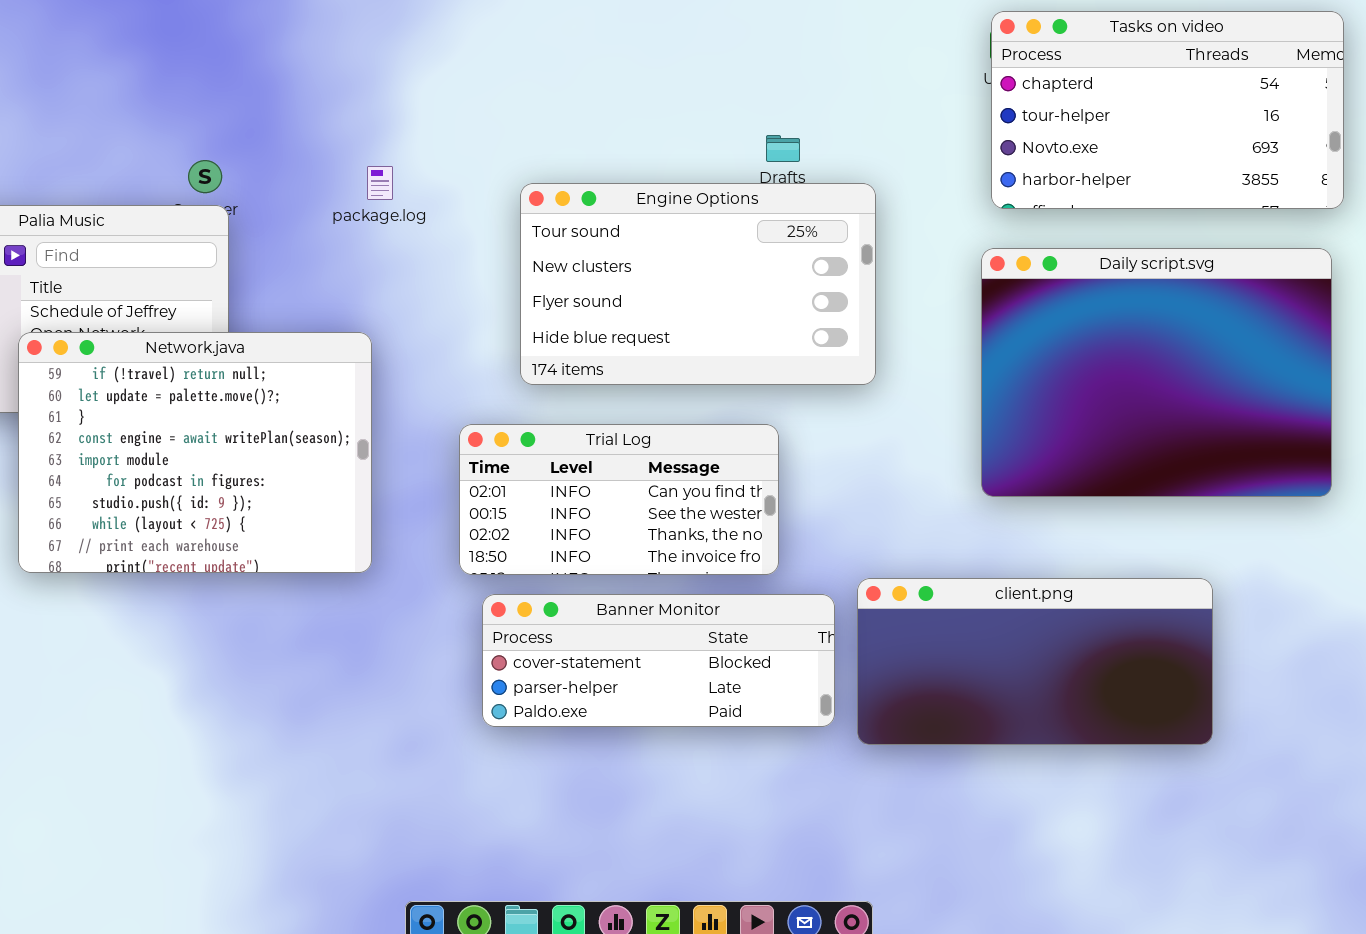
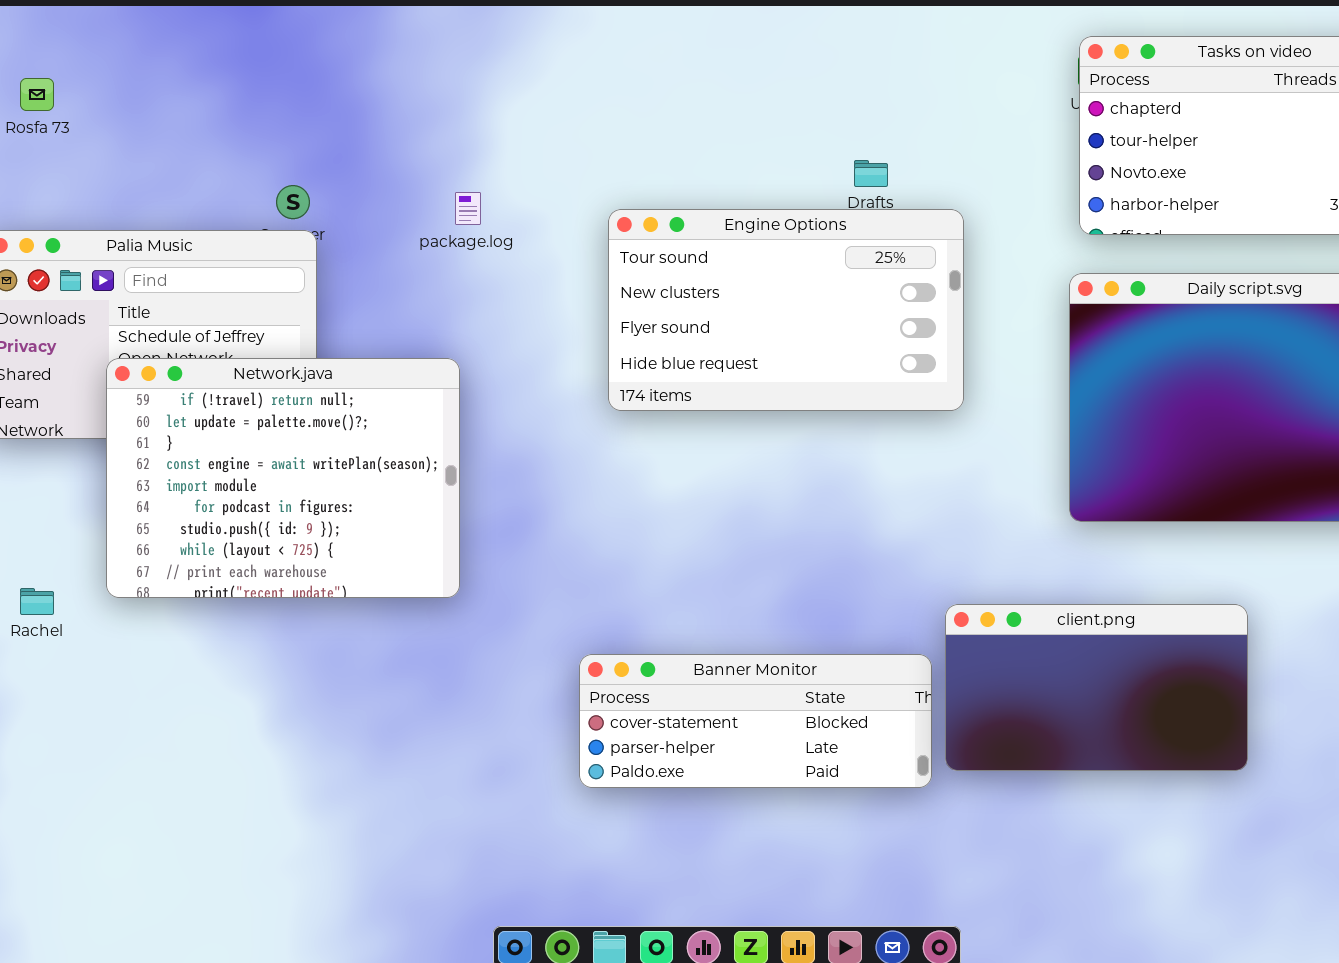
Trial Log: [459,424,779,575] -> none, closed
client.png: [857,578,1213,745] -> [945,604,1248,771], resized
Banner Monitor: [482,594,835,727] -> [579,654,932,788], moved

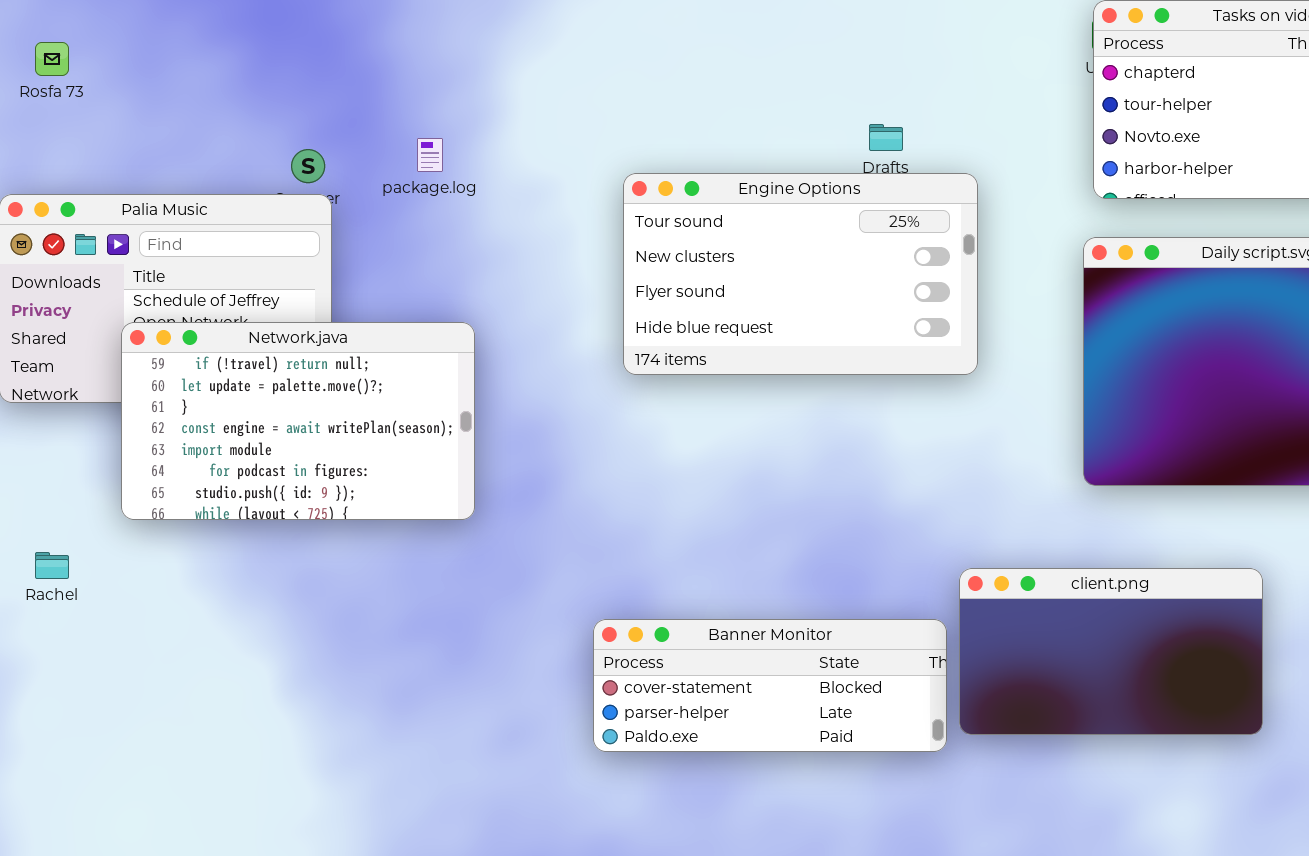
package.log: [455,192,481,225] -> [417,138,443,172], moved
Network.java: [106,358,460,598] -> [121,322,475,520], resized

